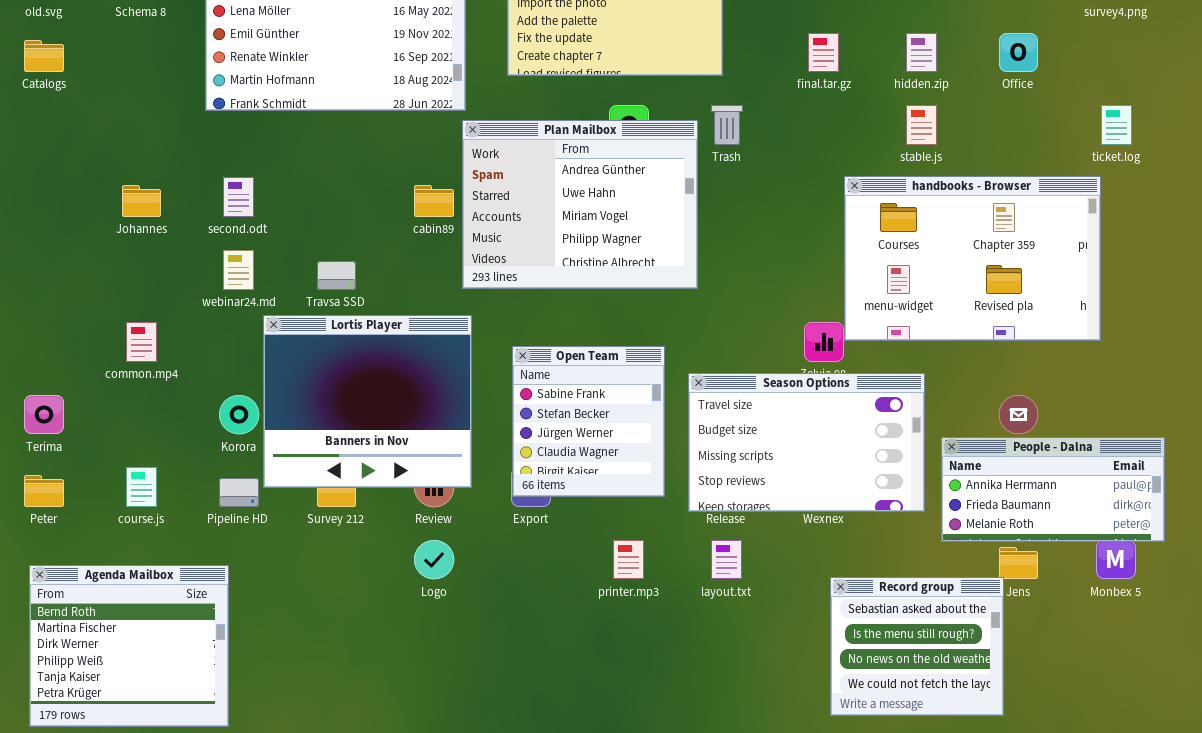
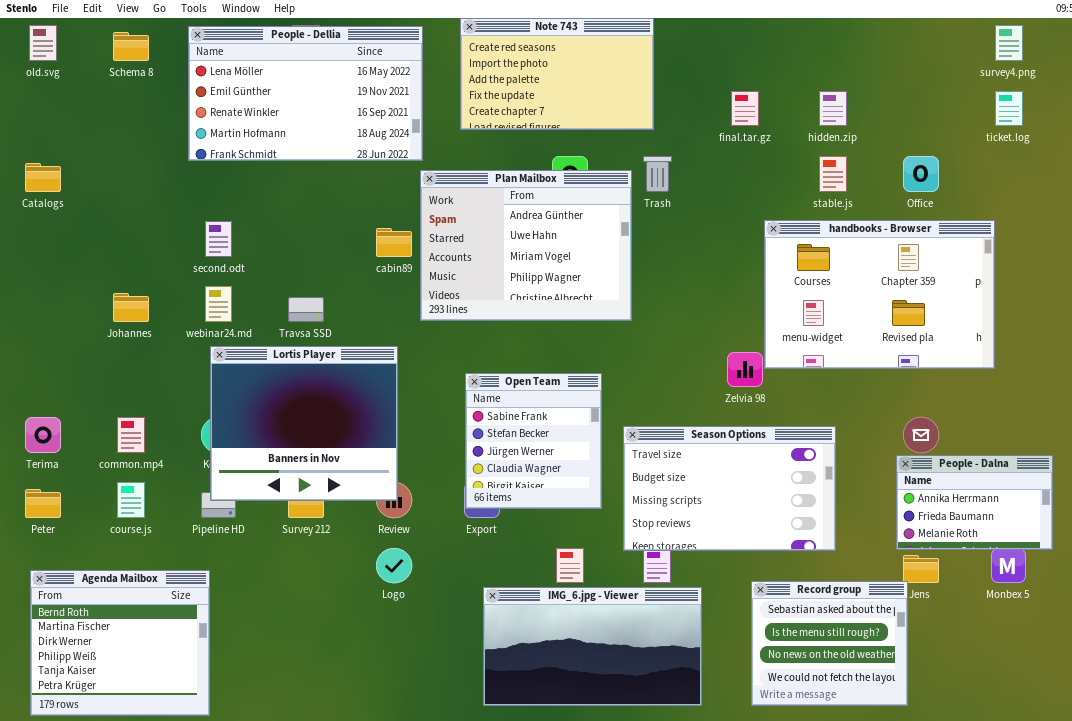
Office: [999,33,1038,72] -> [903,156,939,192], moved
Catalogs: [24,40,64,72] -> [25,163,61,192], moved
ticket.log: [1101,105,1132,145] -> [995,91,1023,126], moved
Johannes: [122,185,161,217] -> [113,293,149,322], moved
Lortis Player: [263,315,472,488] -> [210,346,398,501], moved
common.mp4: [126,322,157,362] -> [117,417,145,453], moved
Season Options: [688,373,925,512] -> [623,426,836,551], moved
People - Dalna: [941,437,1165,542] -> [896,455,1053,550], resized
IMG_6.jpg - Viewer: none -> [483,587,702,706], opened

